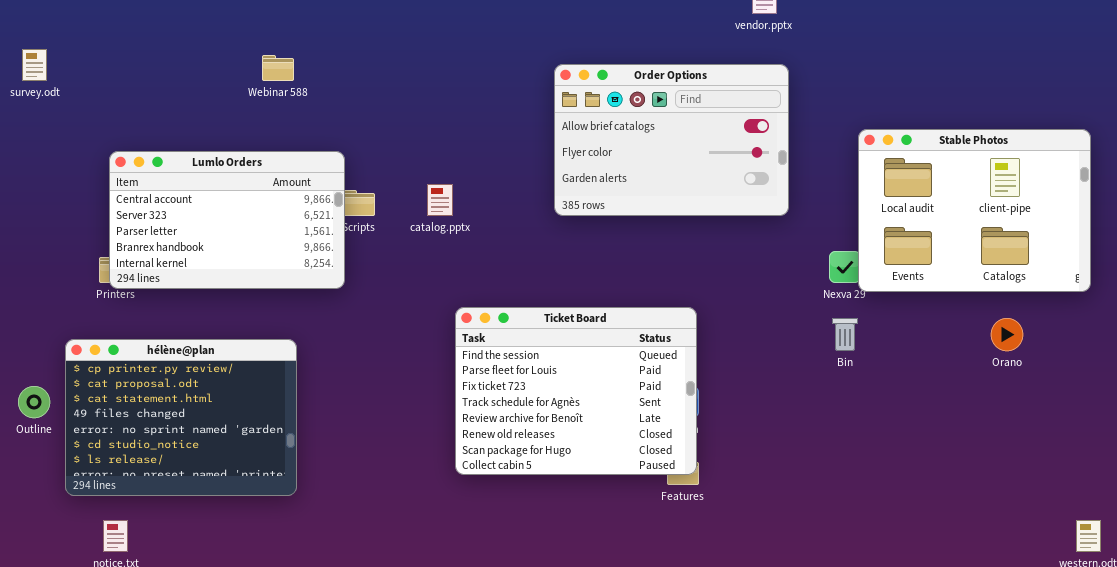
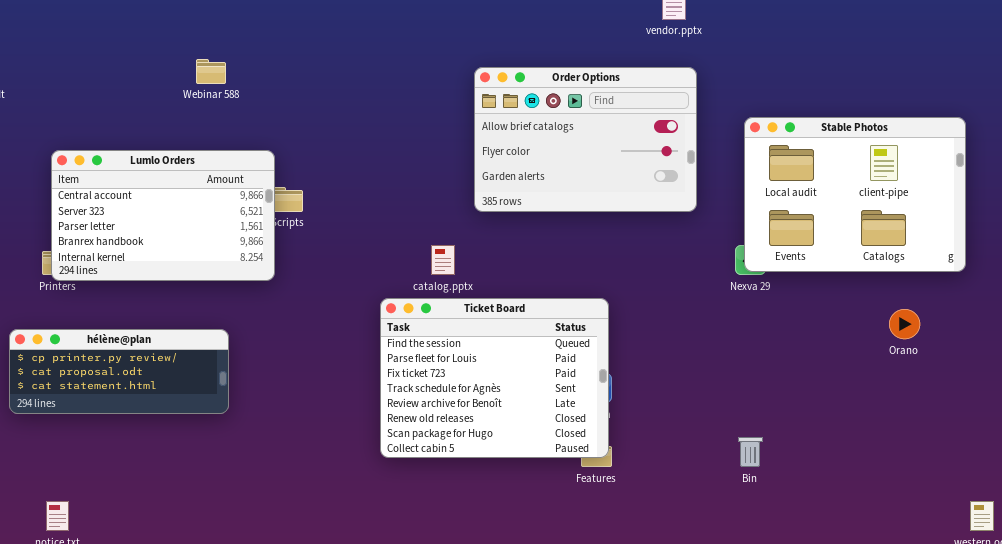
Stable Photos: [858,129,1091,292] -> [744,117,966,272], moved
catalog.pptx: [427,184,453,216] -> [431,245,455,275], moved
Bin: [832,318,858,351] -> [738,437,763,467], moved
hélène@plan: [65,339,297,496] -> [9,329,229,414], resized

